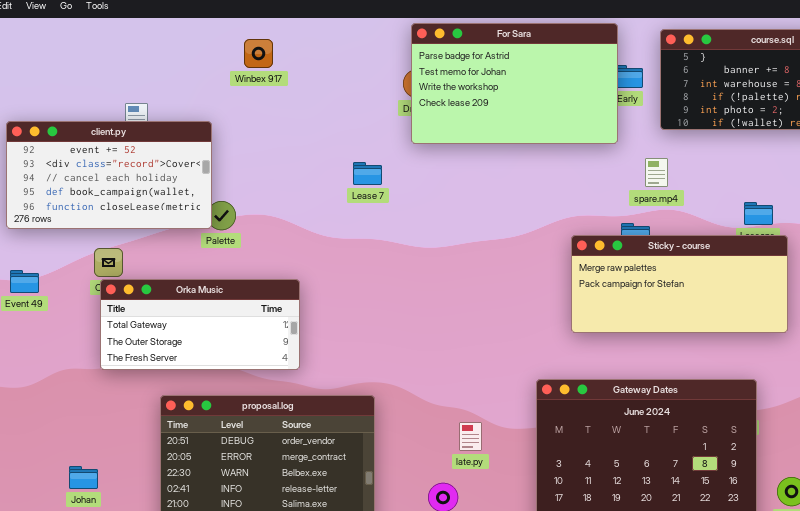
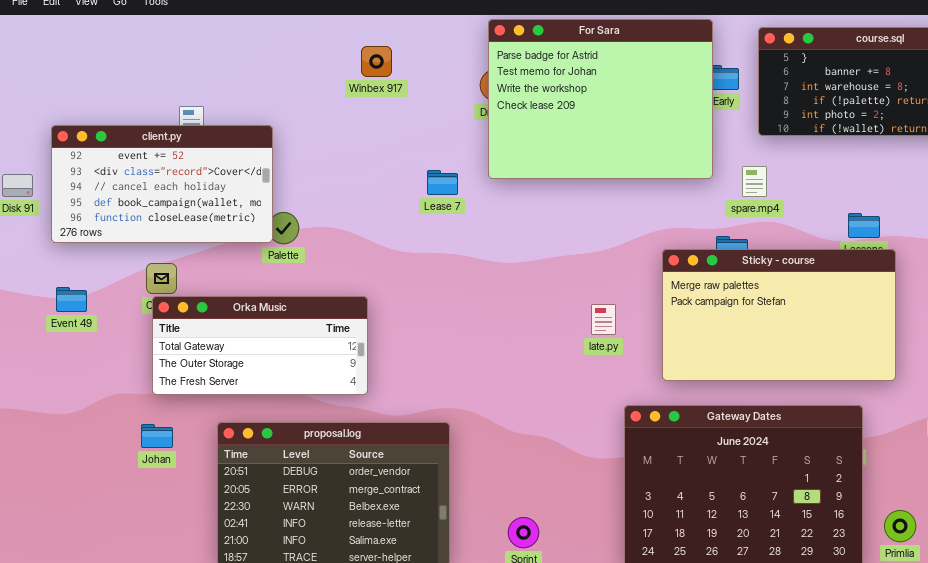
For Sara: [411,23,618,144] -> [488,19,713,179], resized
Winbex 917: [244,39,273,68] -> [361,46,392,77], moved
Sticky - course: [571,235,788,333] -> [662,249,896,381], resized
late.py: [459,422,482,451] -> [591,304,616,335], moved
Johan: [69,466,98,489] -> [141,424,173,448], moved

